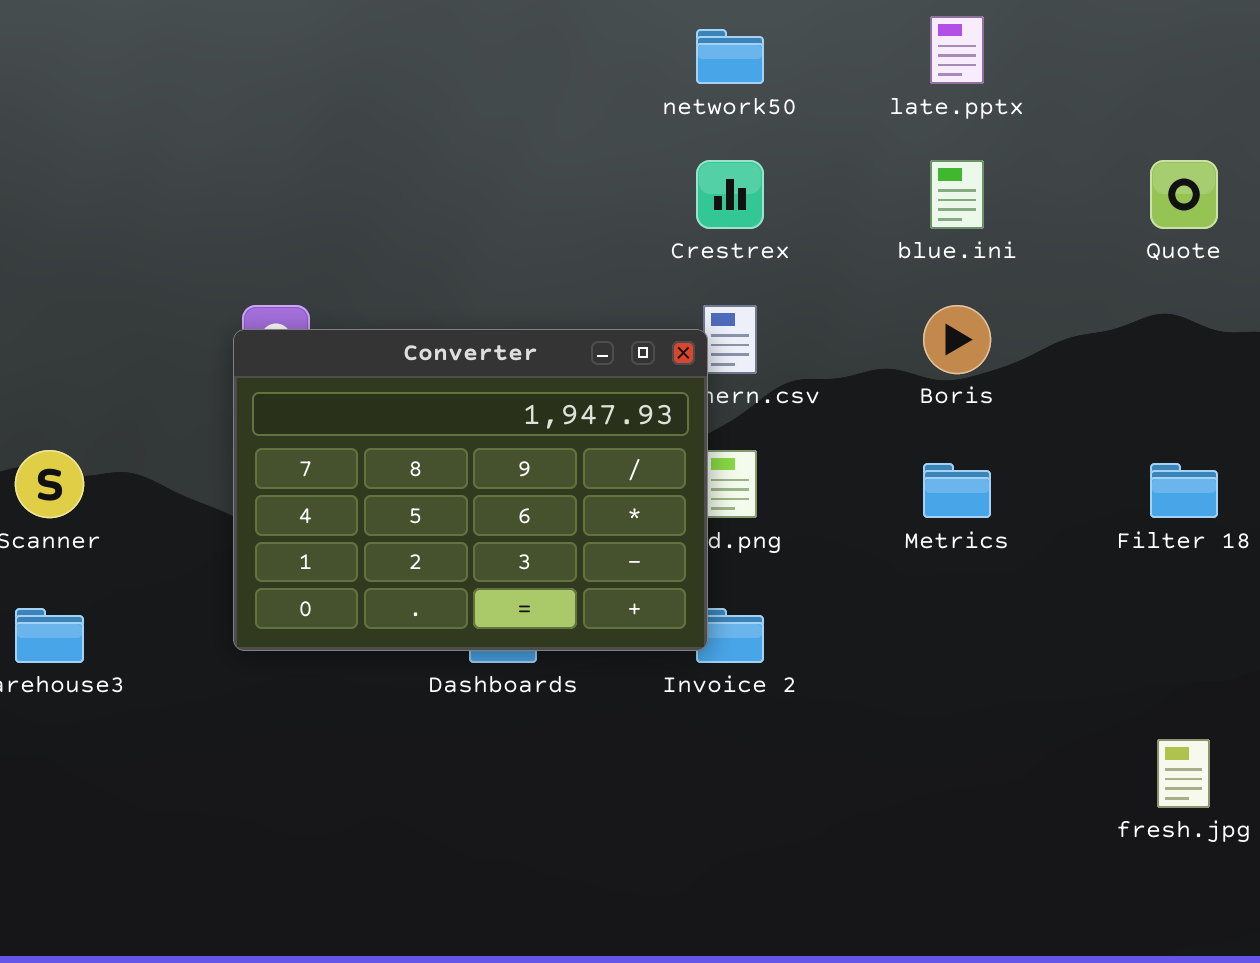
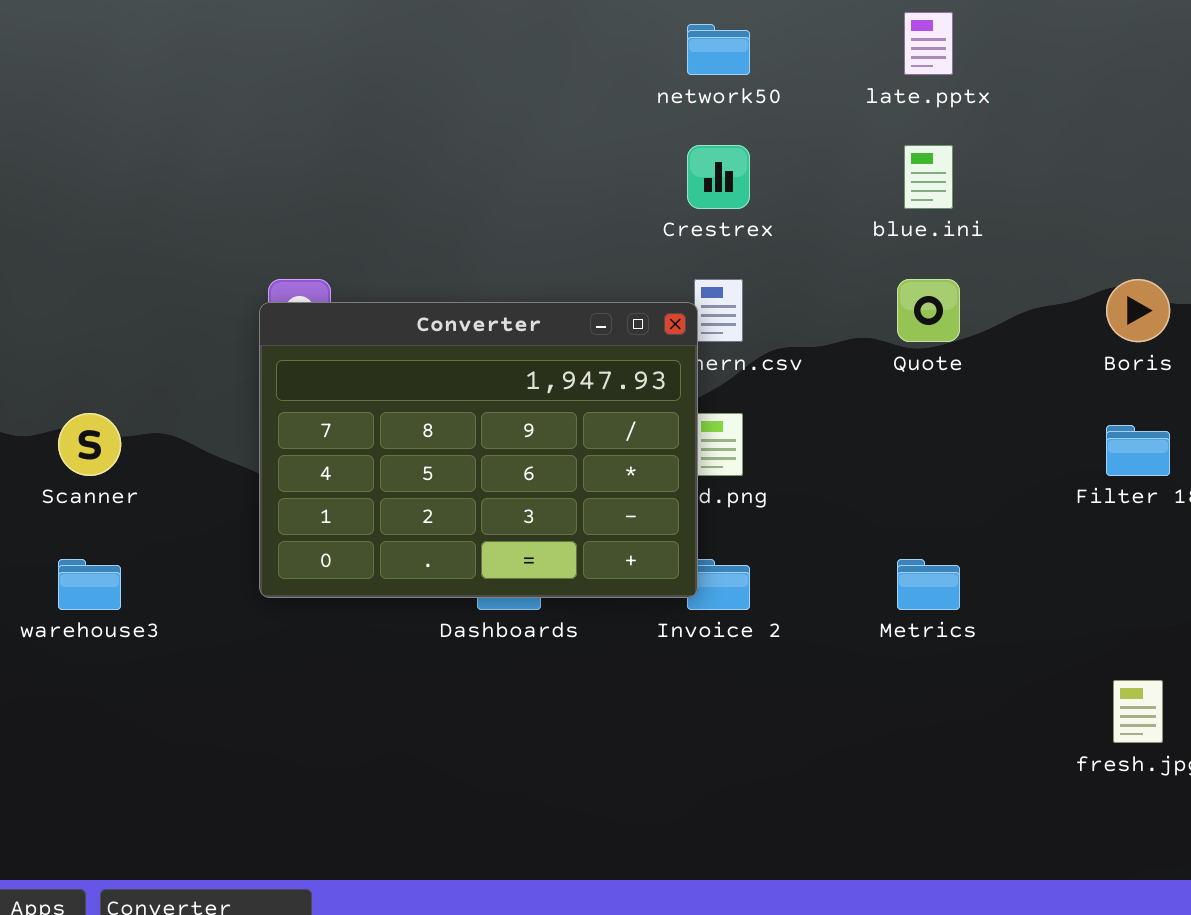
Quote: [1150,160,1218,229] -> [897,279,960,342], moved
Boris: [923,305,991,374] -> [1106,279,1170,342], moved
Metrics: [923,463,991,518] -> [897,559,960,610], moved

